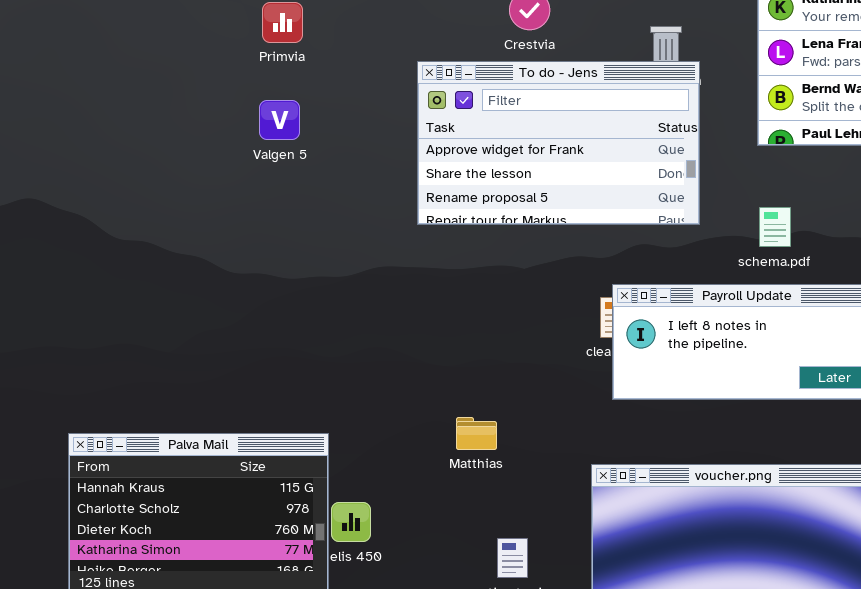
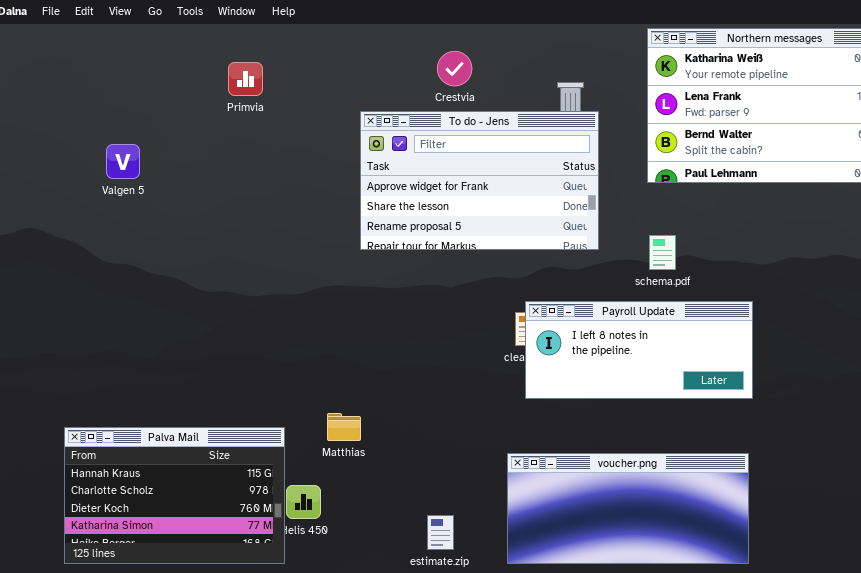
Valgen 5: [259,100,300,140] -> [106,144,140,179], moved
Matthias: [456,417,497,450] -> [327,413,361,441], moved

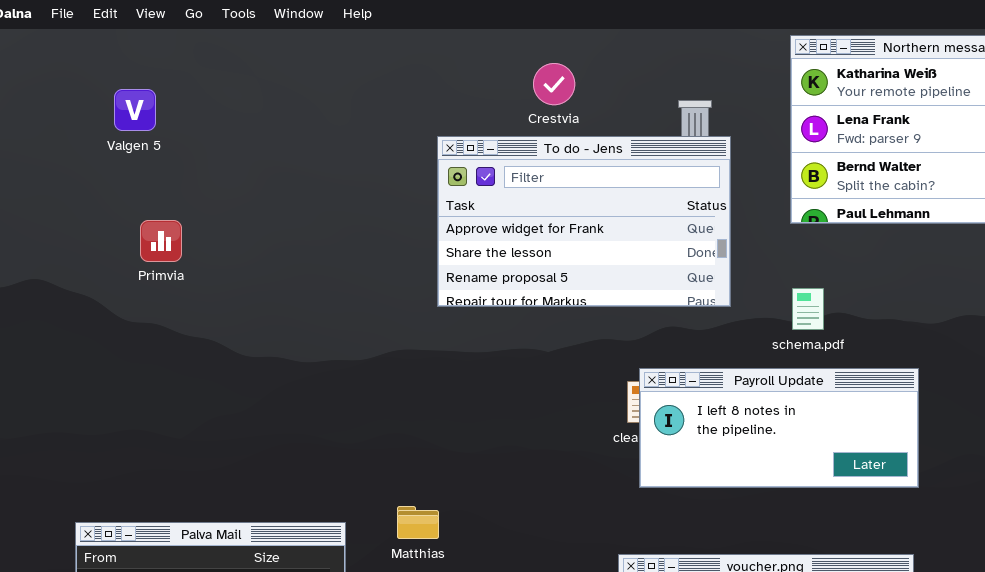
Primvia: [228,62,263,96] -> [140,220,182,262], moved
Valgen 5: [106,144,140,179] -> [114,89,156,131], moved

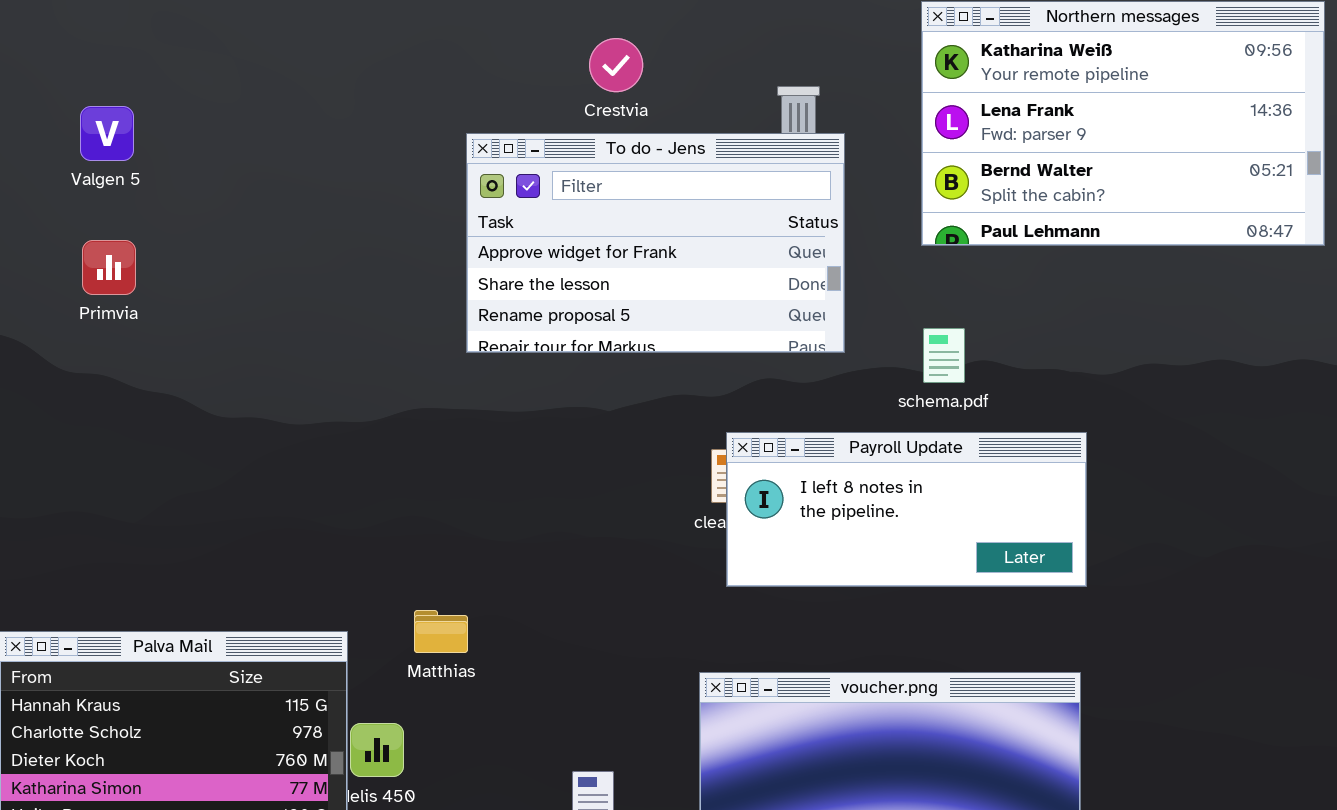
Valgen 5: [114,89,156,131] -> [80,106,134,161], moved

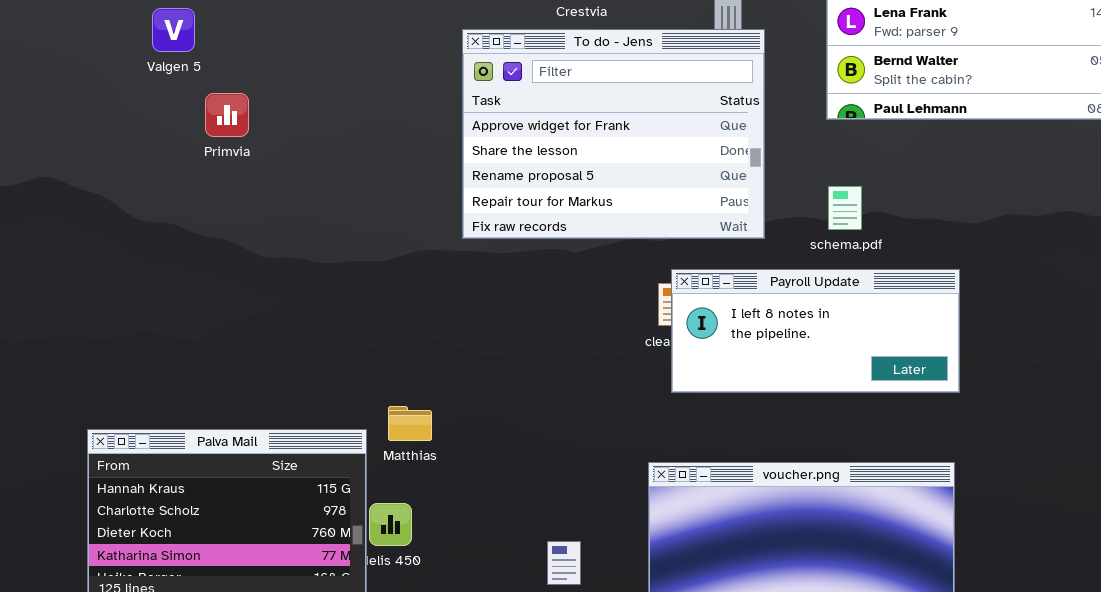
To do - Jens: [466,133,845,353] -> [462,29,765,239], resized
Primvia: [82,240,136,295] -> [205,93,249,137], moved
Matthias: [414,610,468,653] -> [388,406,432,441], moved

